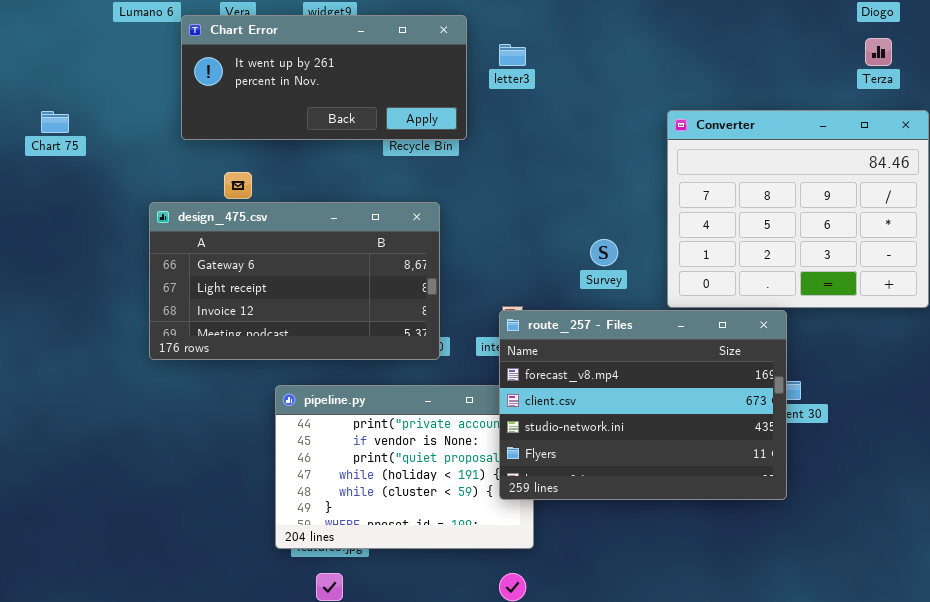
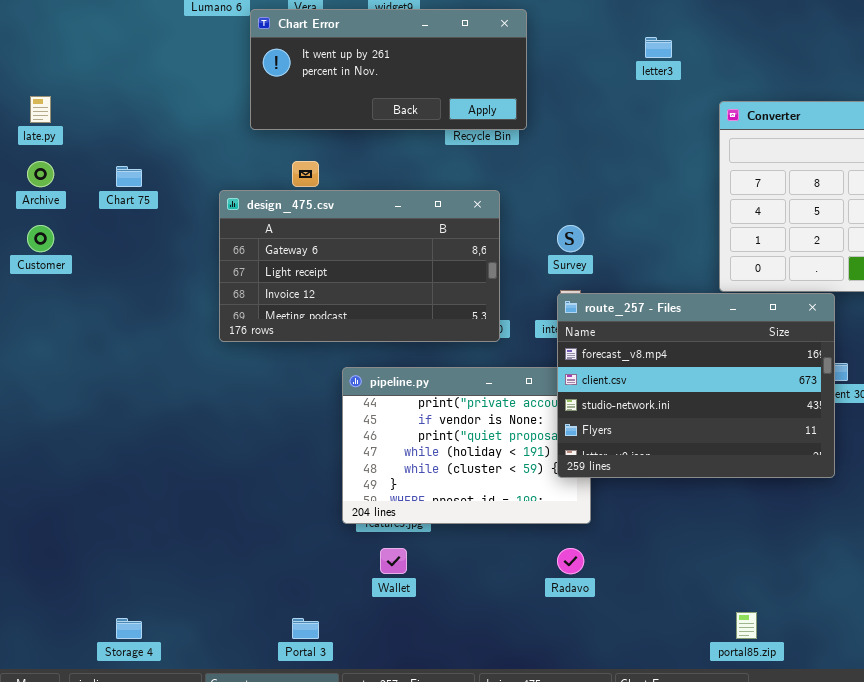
letter3: [499,44,526,66] -> [645,37,672,58], moved
Chart 75: [41,111,69,133] -> [116,166,142,187], moved
Survey: [590,239,618,266] -> [557,225,584,252], moved

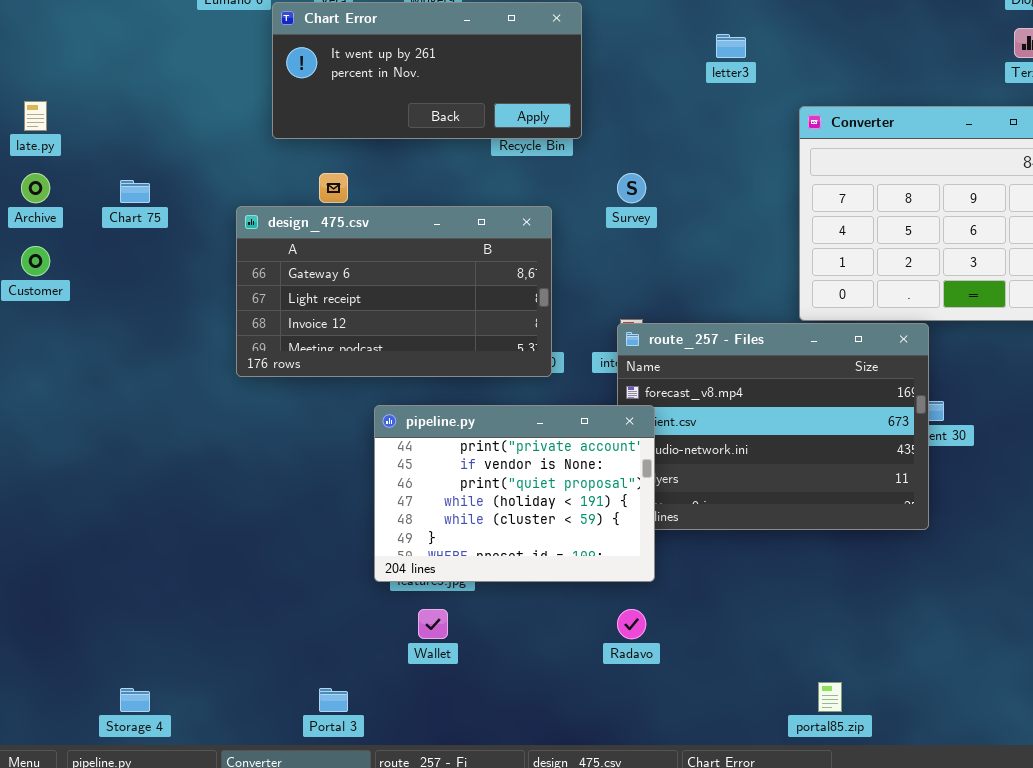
Survey: [557,225,584,252] -> [617,173,646,203], moved
pipeline.py: [342,367,591,524] -> [374,405,655,582], raised

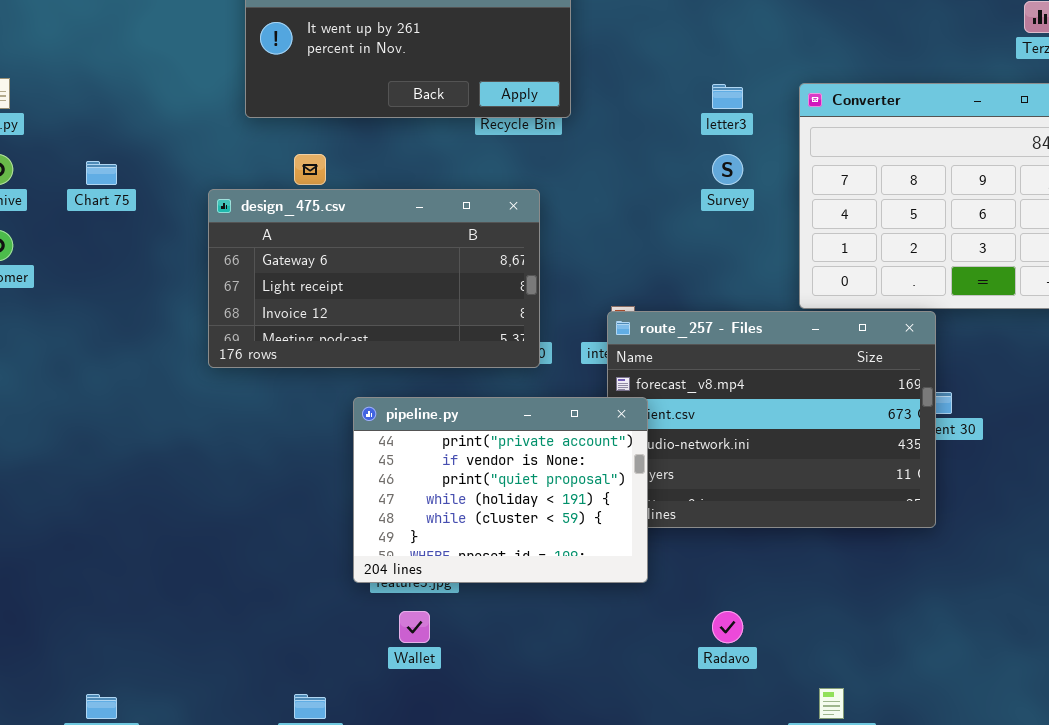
letter3: [716,34,746,58] -> [712,84,743,109], moved
Survey: [617,173,646,203] -> [712,154,743,185], moved
Radavo: [617,609,646,639] -> [712,611,743,643], moved

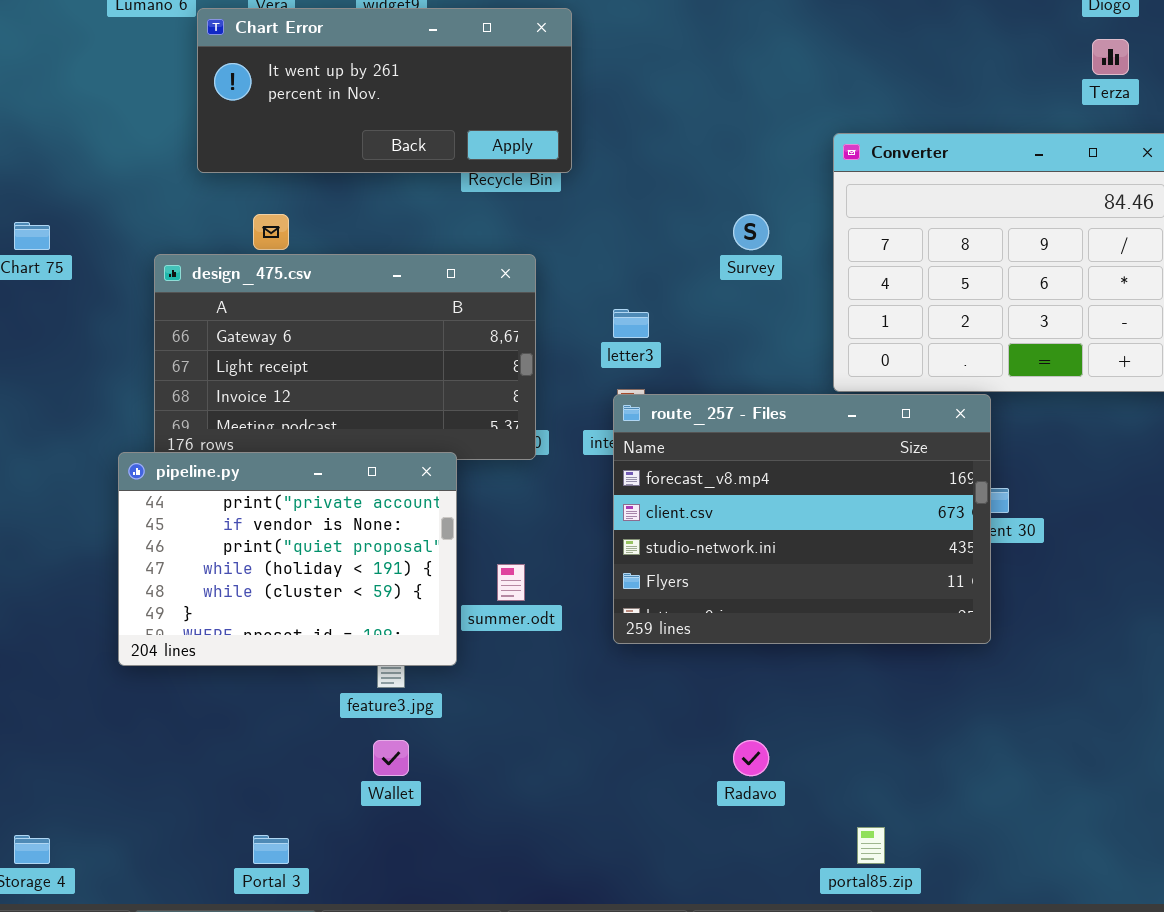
letter3: [712,84,743,109] -> [613,309,649,338], moved
pipeline.py: [353,397,648,583] -> [118,452,457,666], moved

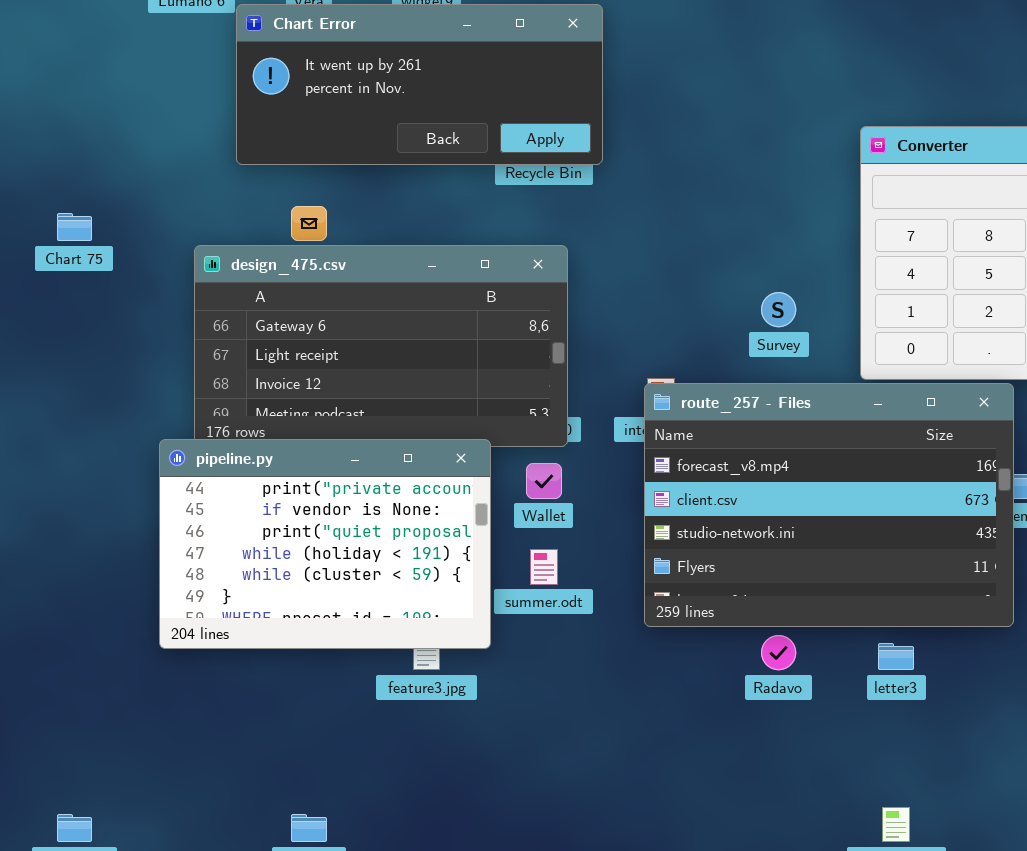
Survey: [733,214,769,250] -> [761,292,796,327], moved
letter3: [613,309,649,338] -> [878,643,914,670], moved
Wallet: [373,740,409,776] -> [526,463,562,499], moved
Radavo: [733,740,769,776] -> [761,635,796,670], moved

